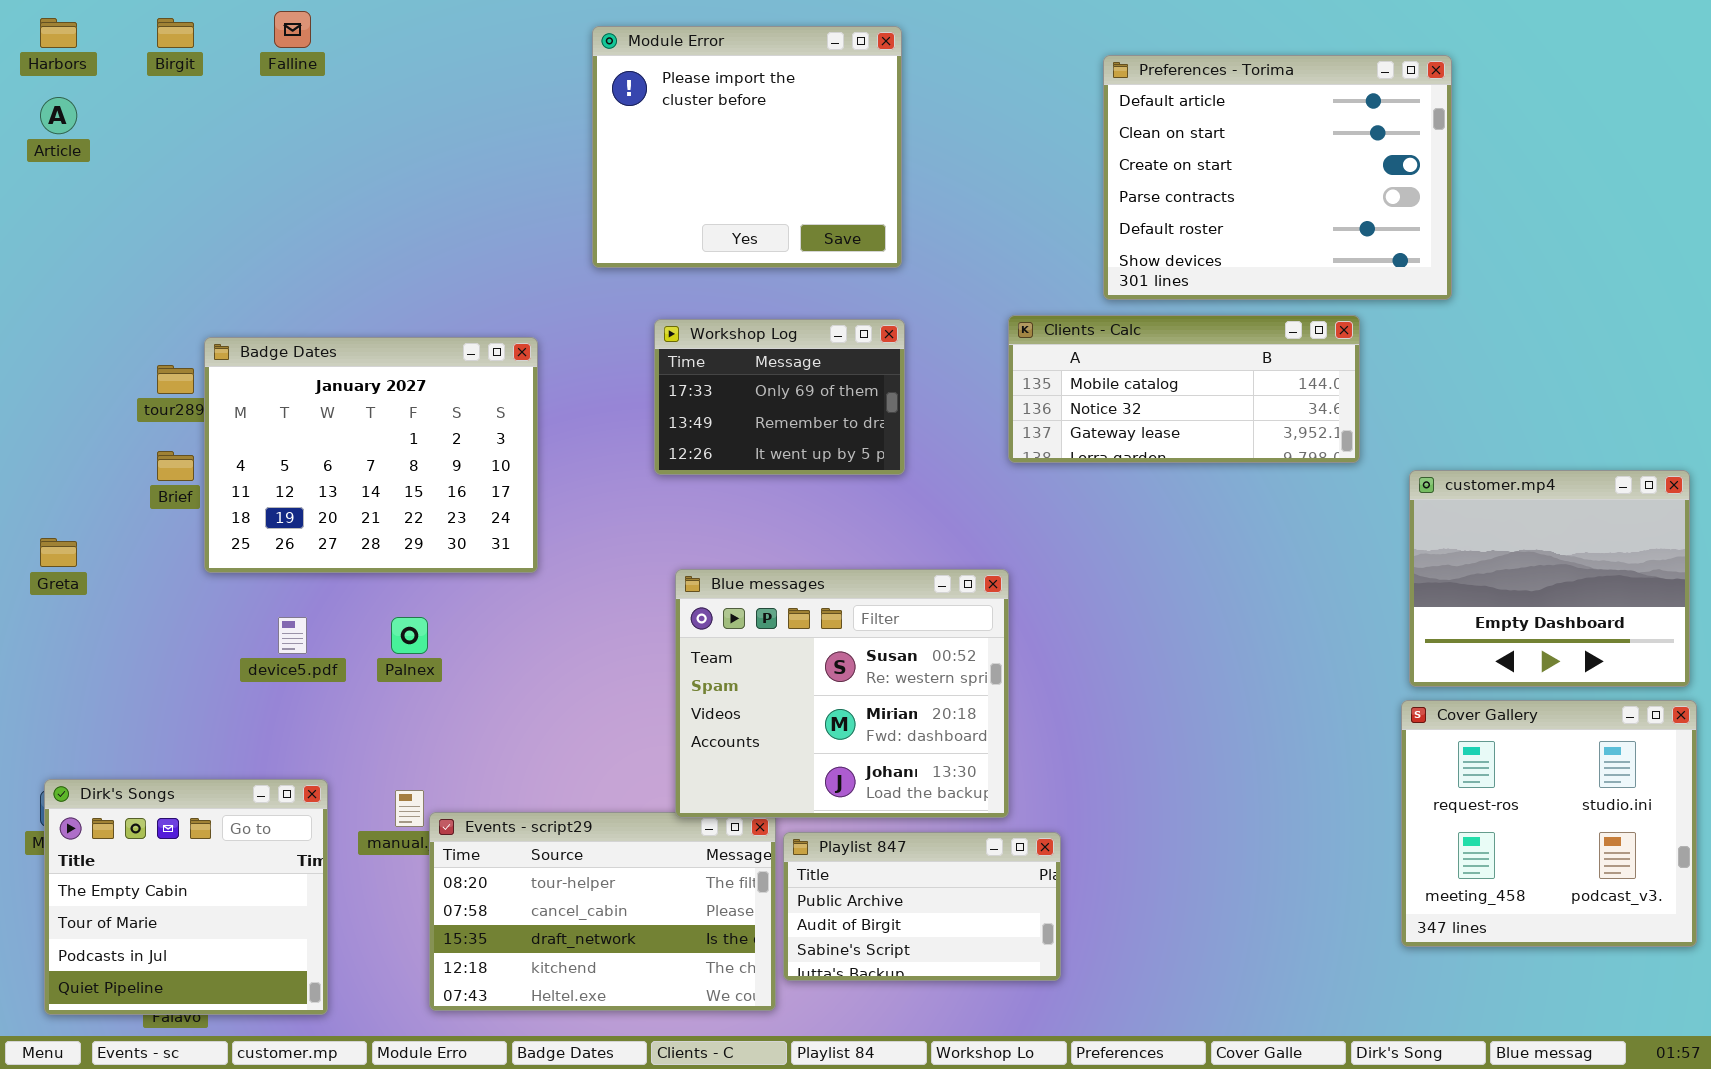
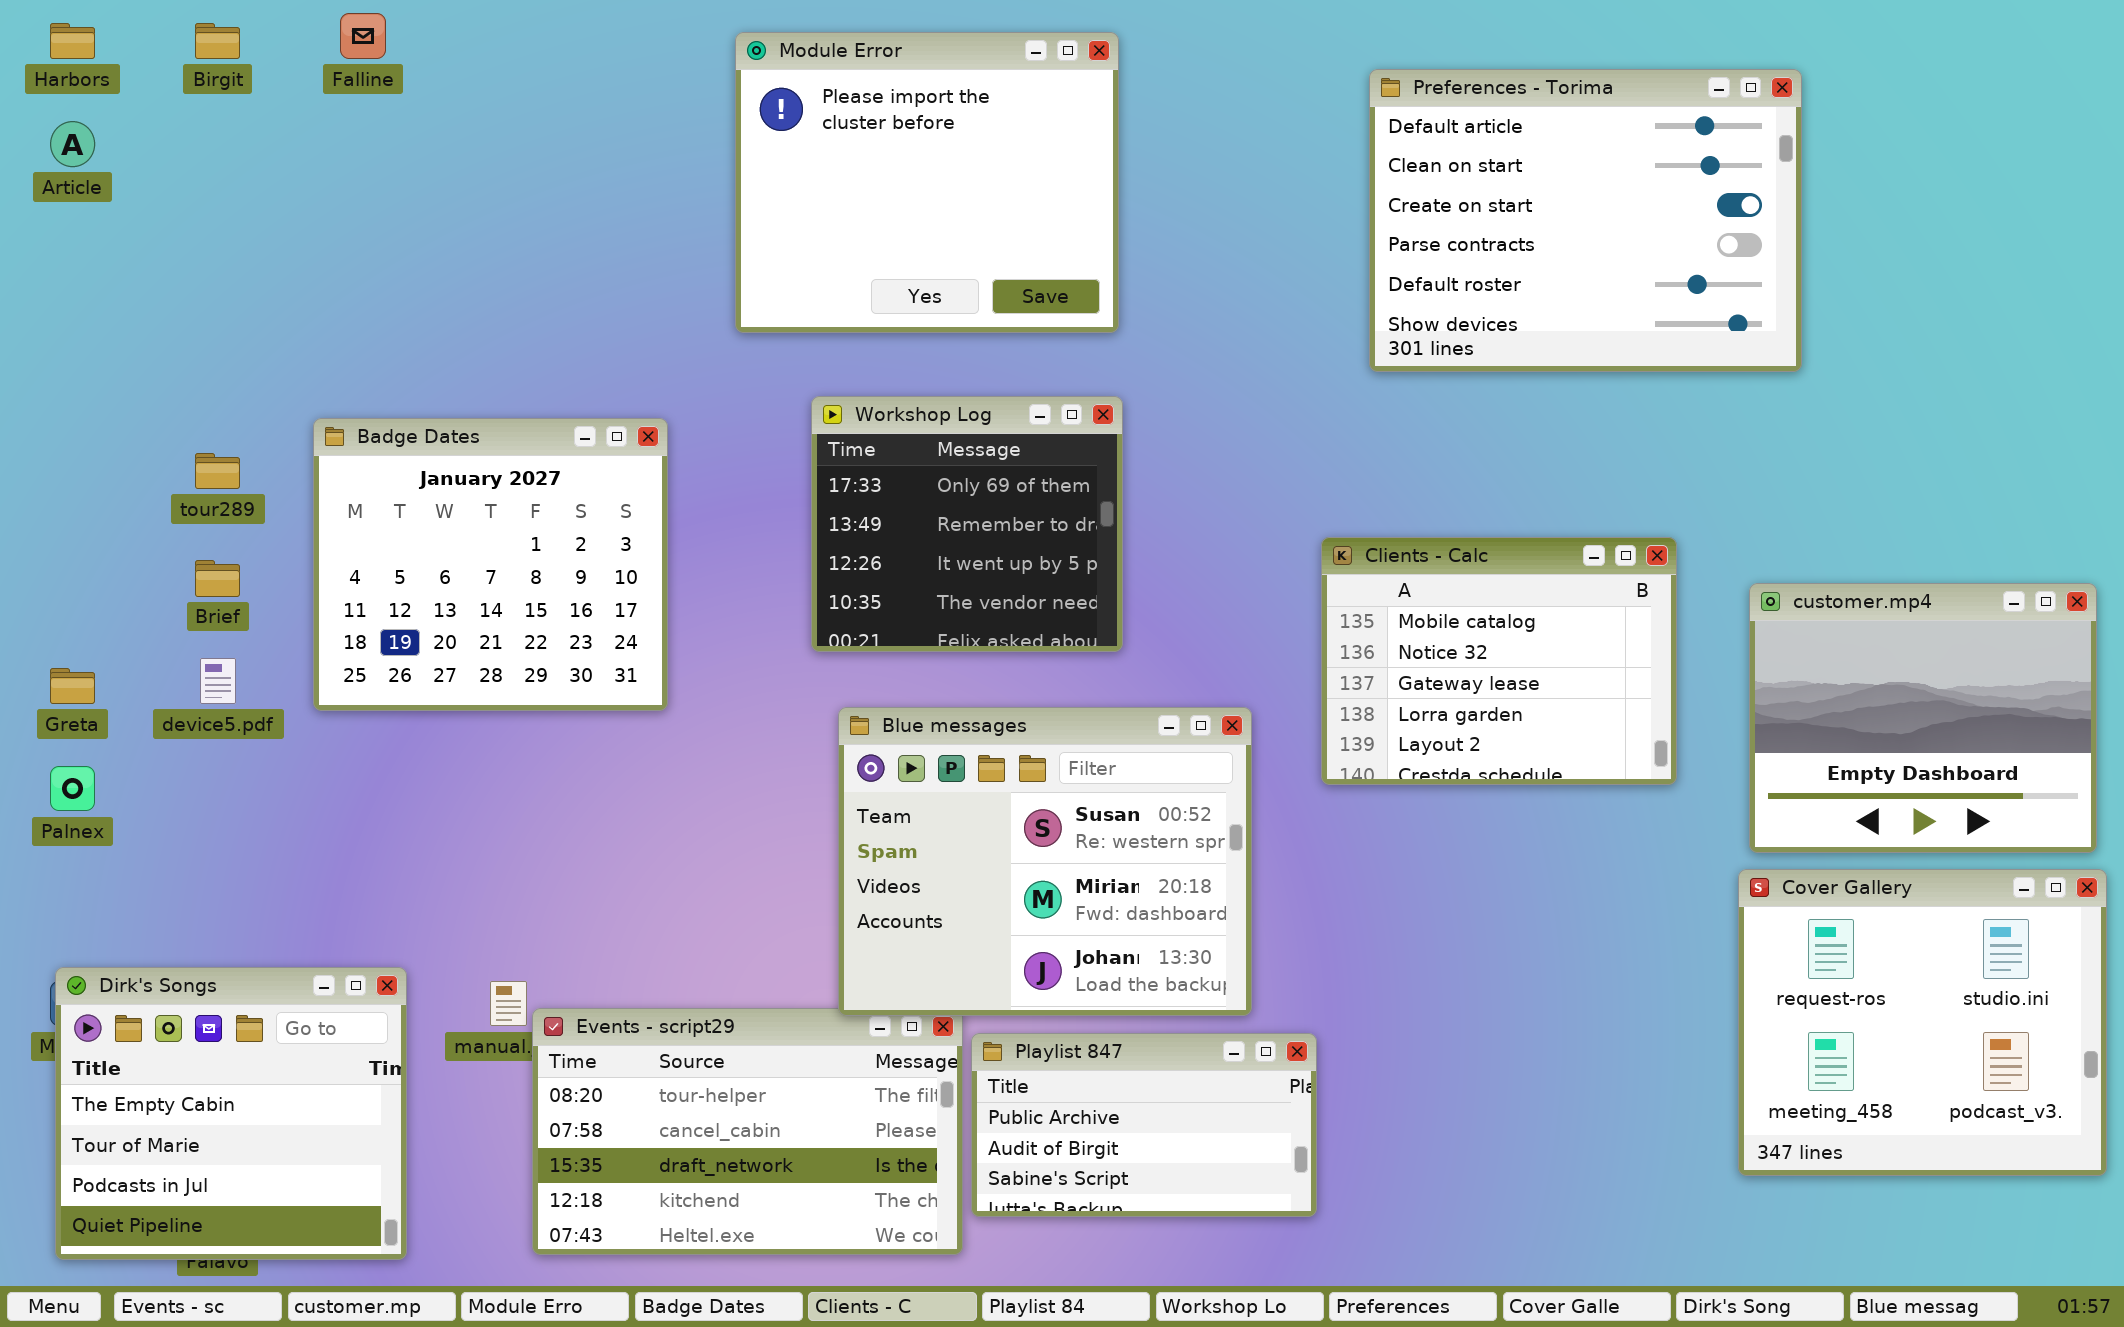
Clients - Calc: [1008,315,1360,463] -> [1321,537,1677,785], moved, resized
Workshop Log: [654,319,905,475] -> [811,396,1123,652], resized
Badge Dates: [204,337,538,573] -> [313,418,668,711], resized
device5.pdf: [278,617,307,654] -> [200,658,236,704], moved
Palnex: [391,617,428,654] -> [50,766,95,811], moved

